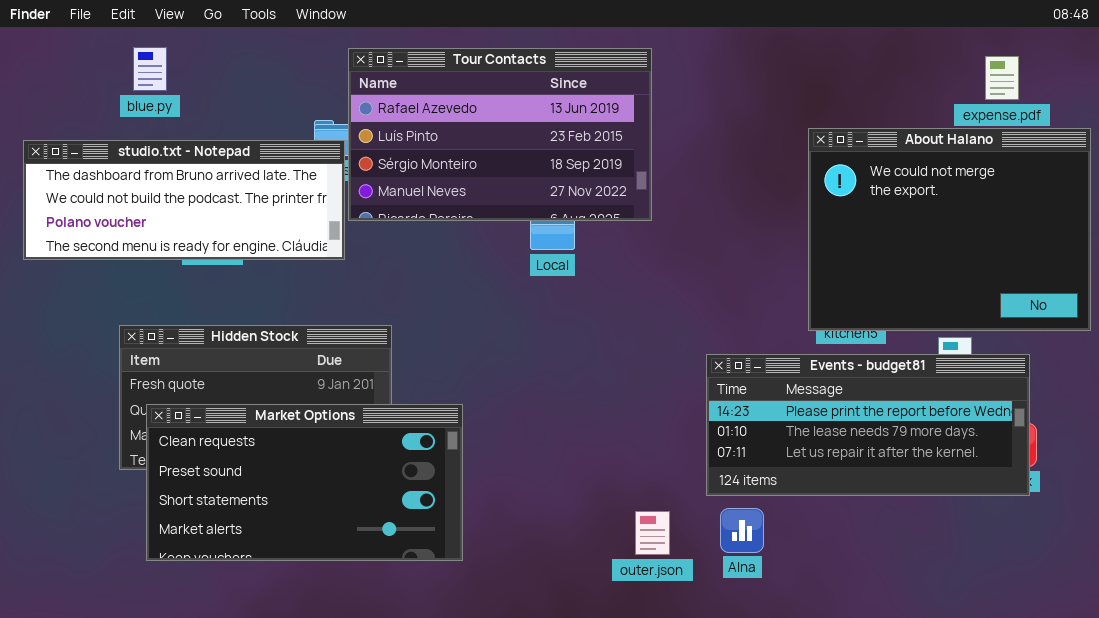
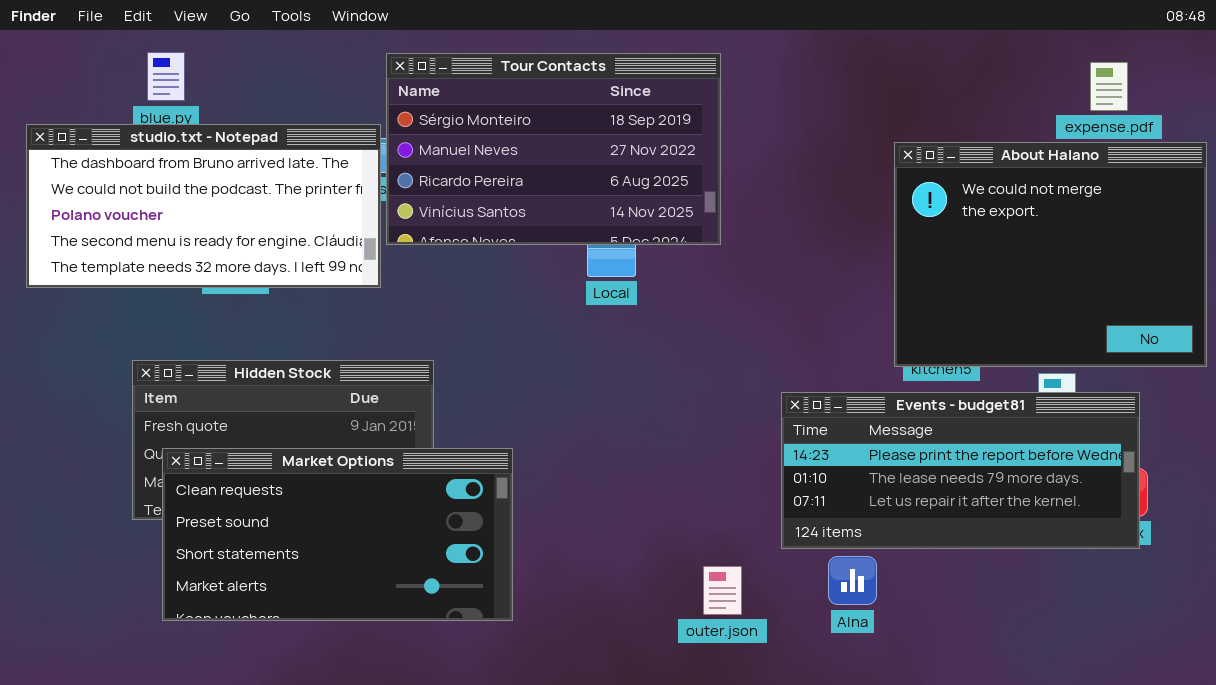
Tour Contacts: [348,48,652,221] -> [386,53,721,245], scrolled down 2 rows
studio.txt - Notepad: [23,140,345,260] -> [26,124,381,288], resized
Alna: [720,508,764,553] -> [828,556,877,605], moved

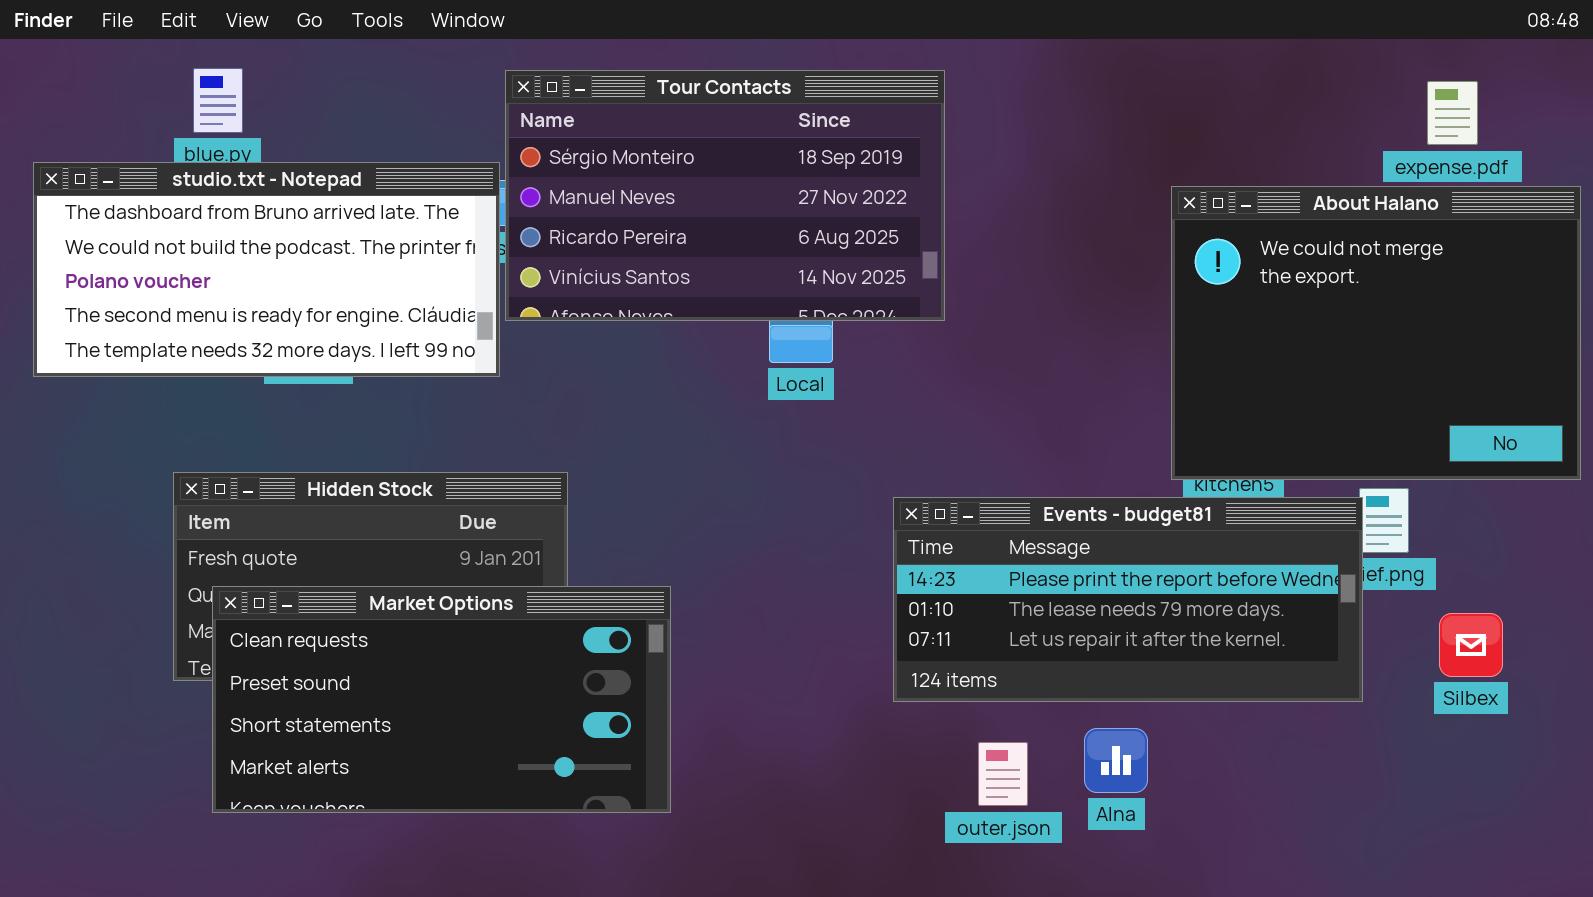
Events - budget81: [781,392,1140,549] -> [893,497,1363,702], moved
outer.json: [703,566,742,615] -> [978,742,1028,806], moved

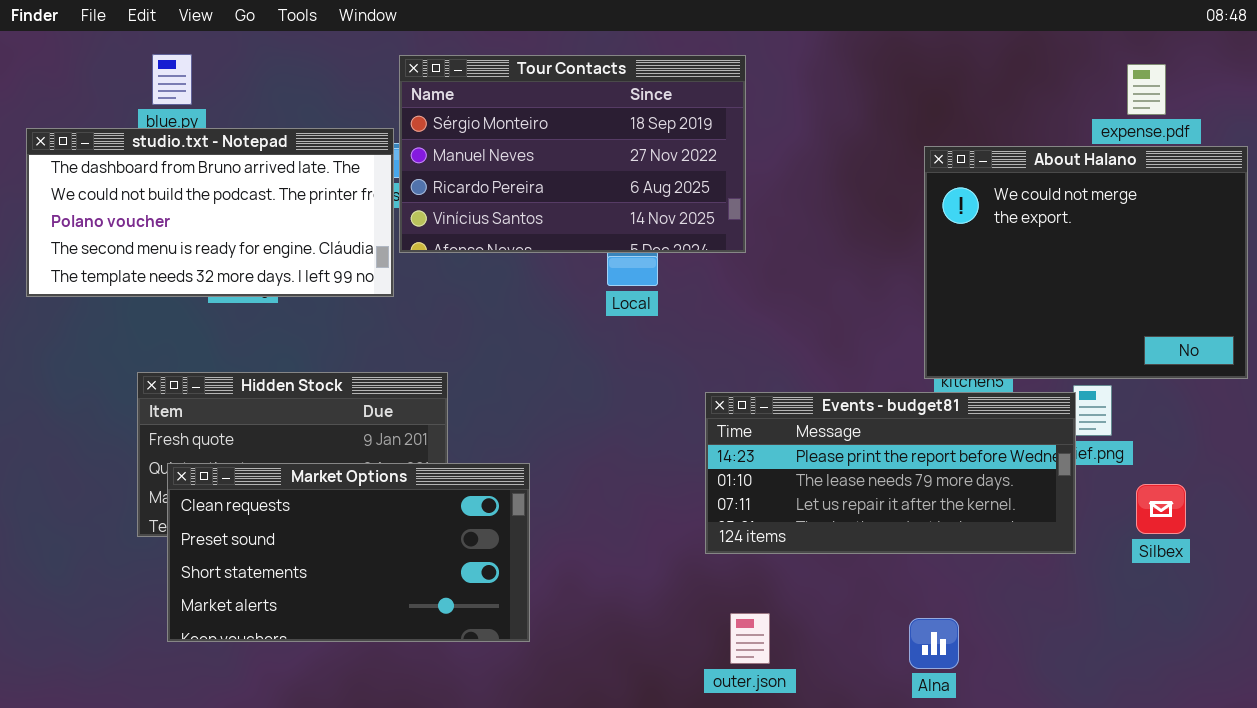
Alna: [1084,728,1148,793] -> [909,618,959,669], moved
outer.json: [978,742,1028,806] -> [730,613,770,664], moved

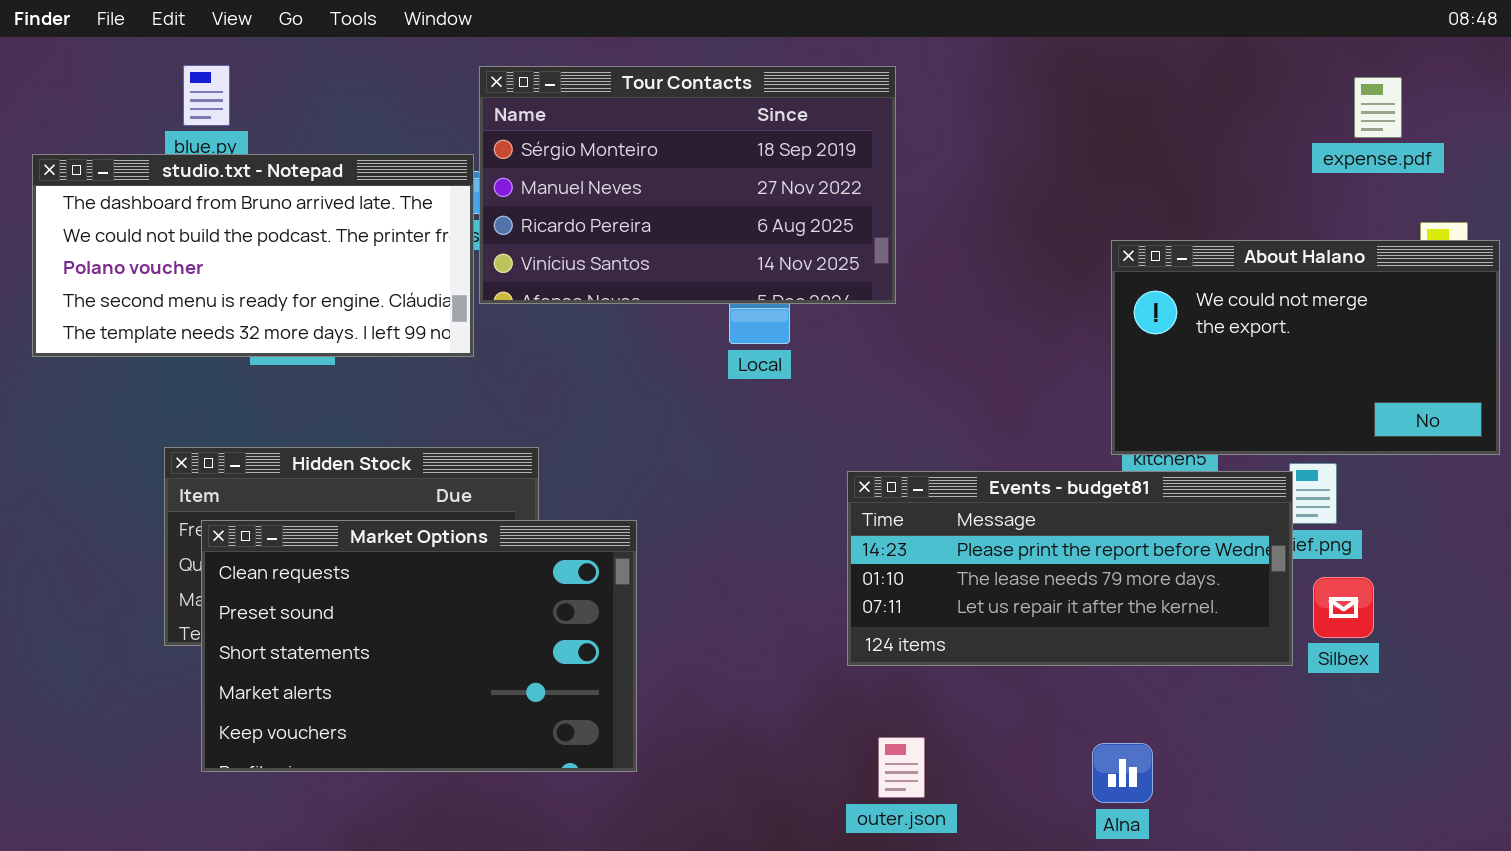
About Halano: [924,146,1248,379] -> [1111,240,1500,455], resized
Market Options: [167,463,530,642] -> [201,520,637,772], resized
Silbex: [1136,484,1186,534] -> [1313,577,1374,638], moved

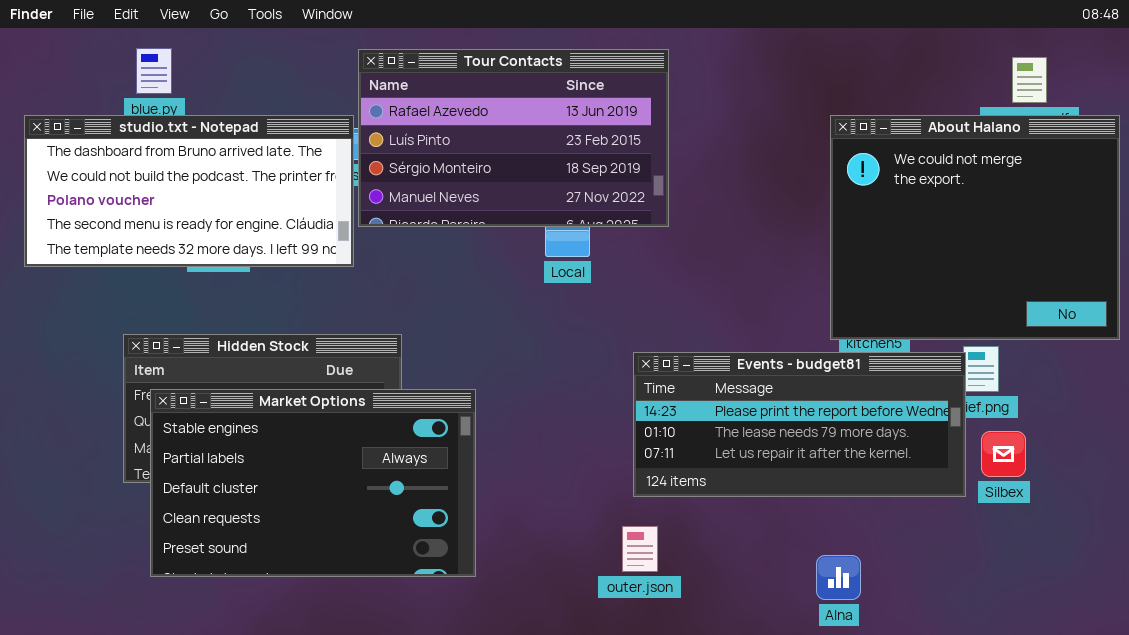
Tour Contacts: [479,66,896,304] -> [358,49,669,227], scrolled up 2 rows
About Halano: [1111,240,1500,455] -> [830,115,1120,340], resized
Market Options: [201,520,637,772] -> [150,389,476,577], scrolled up 3 rows
outer.json: [878,737,925,798] -> [622,526,658,572], moved

